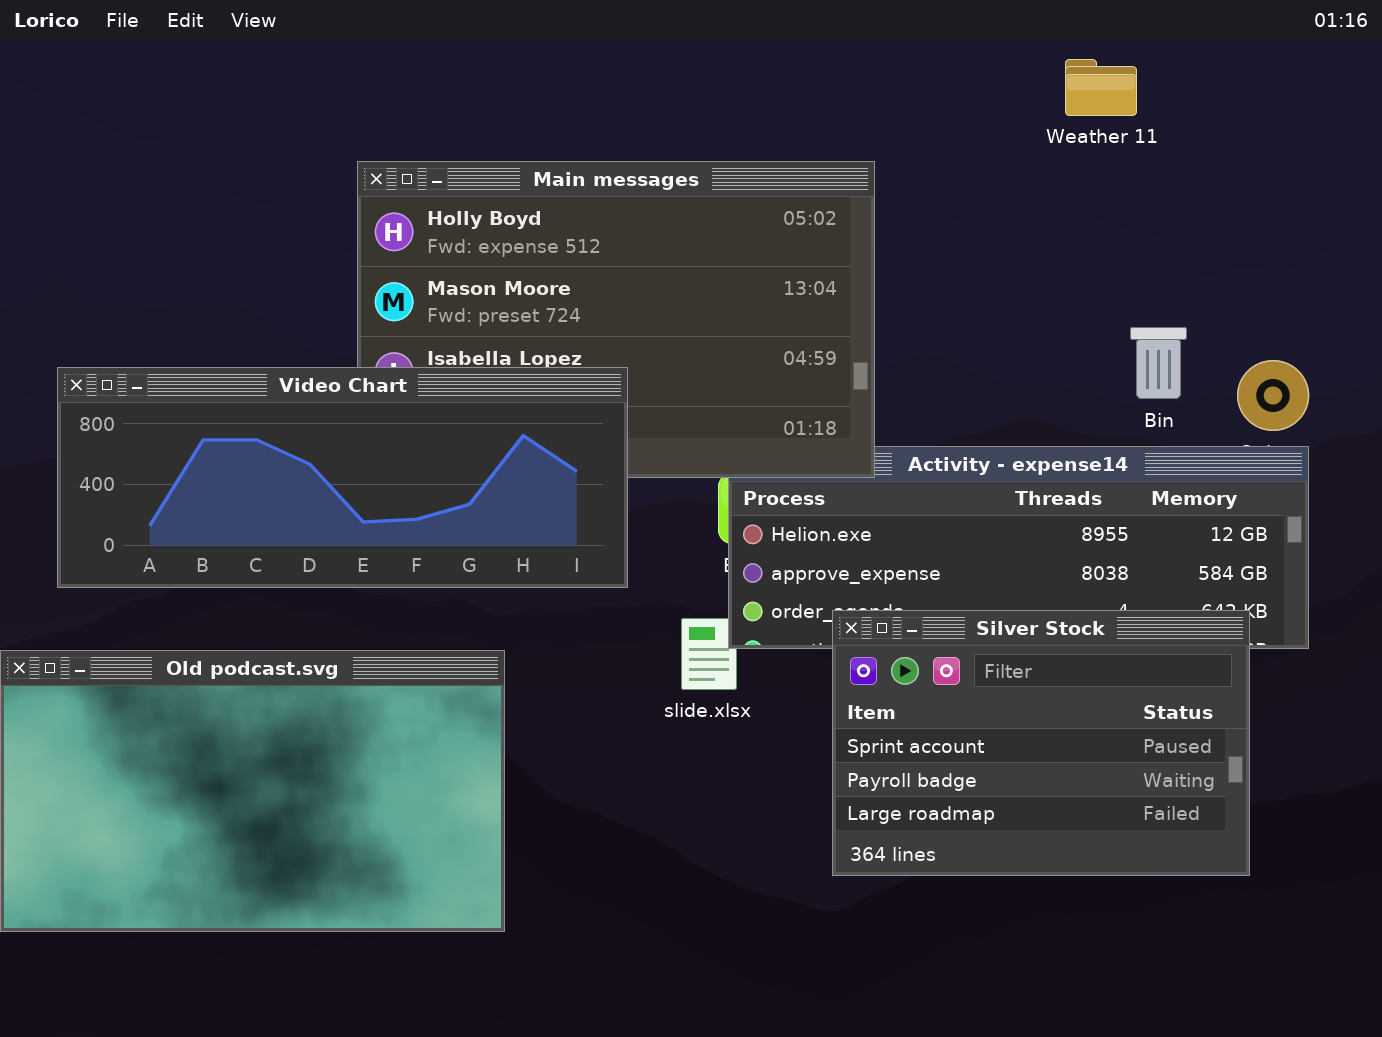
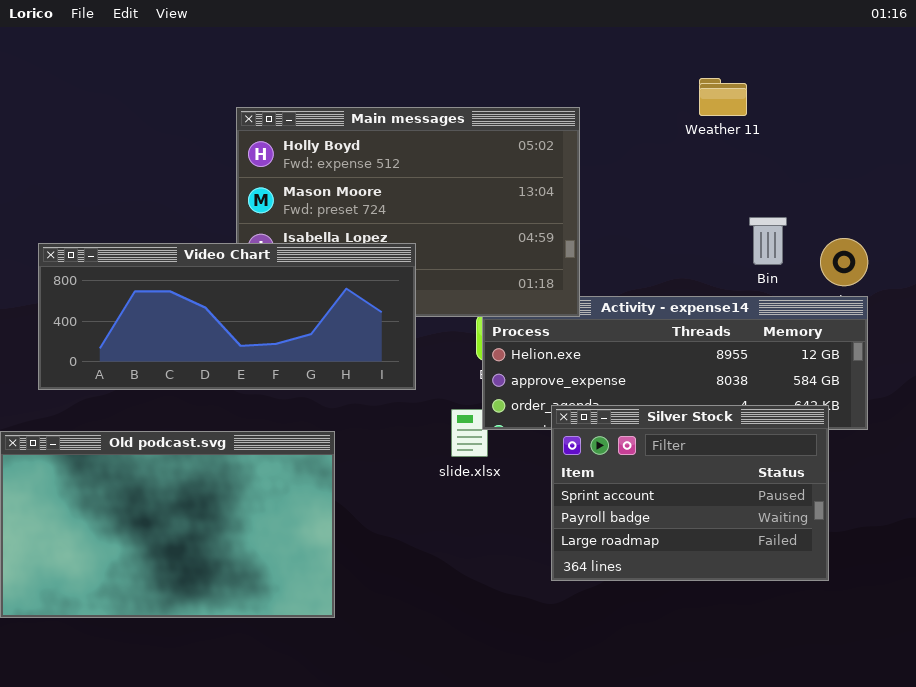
Weather 11: [1065,59,1137,116] -> [699,78,747,116], moved

